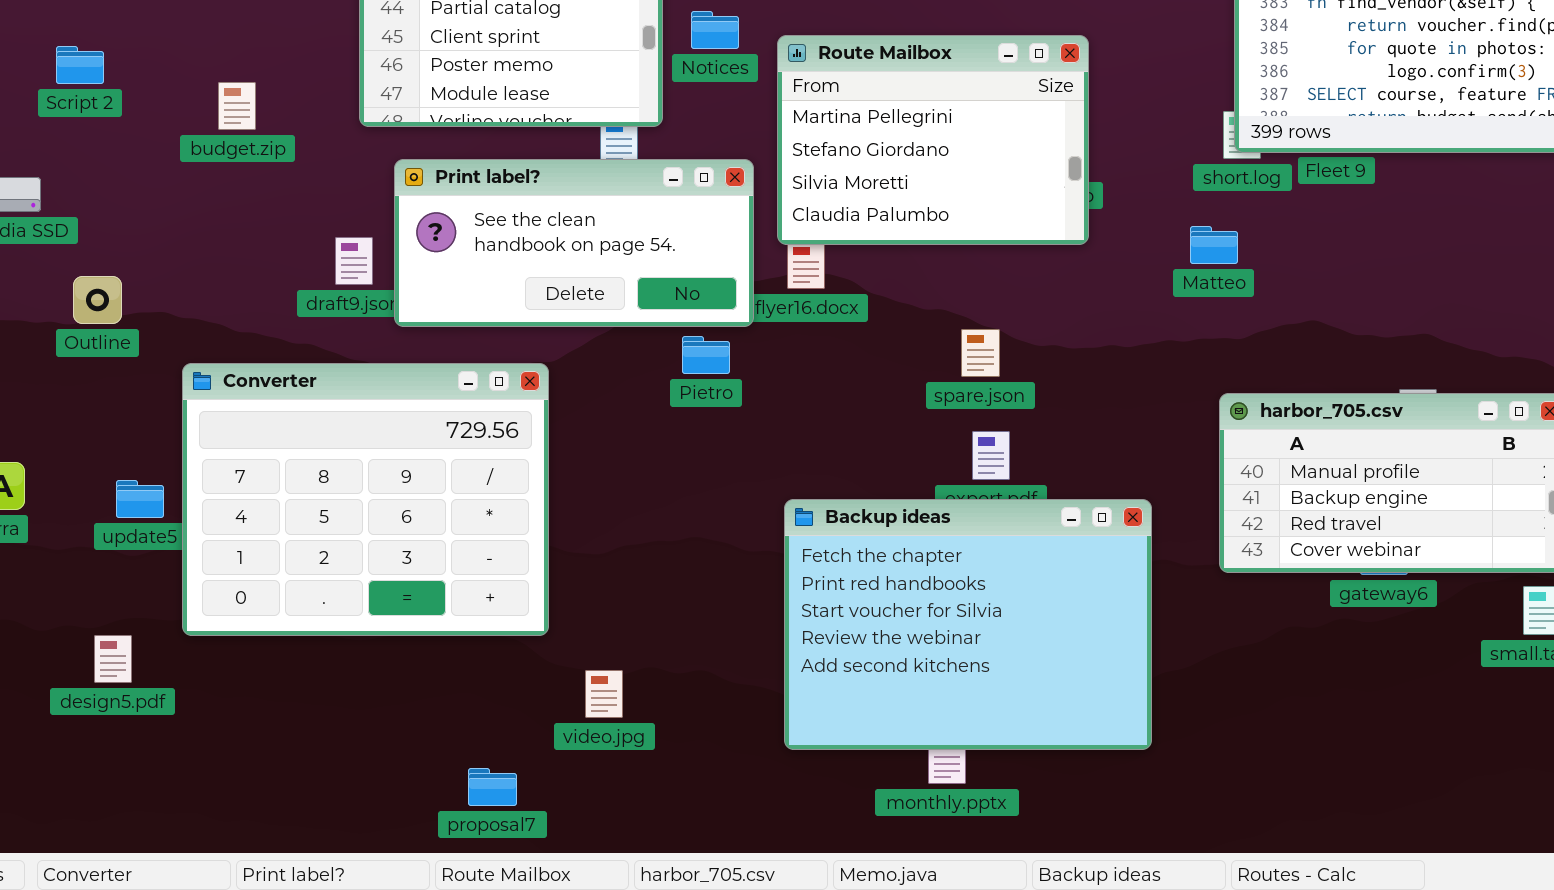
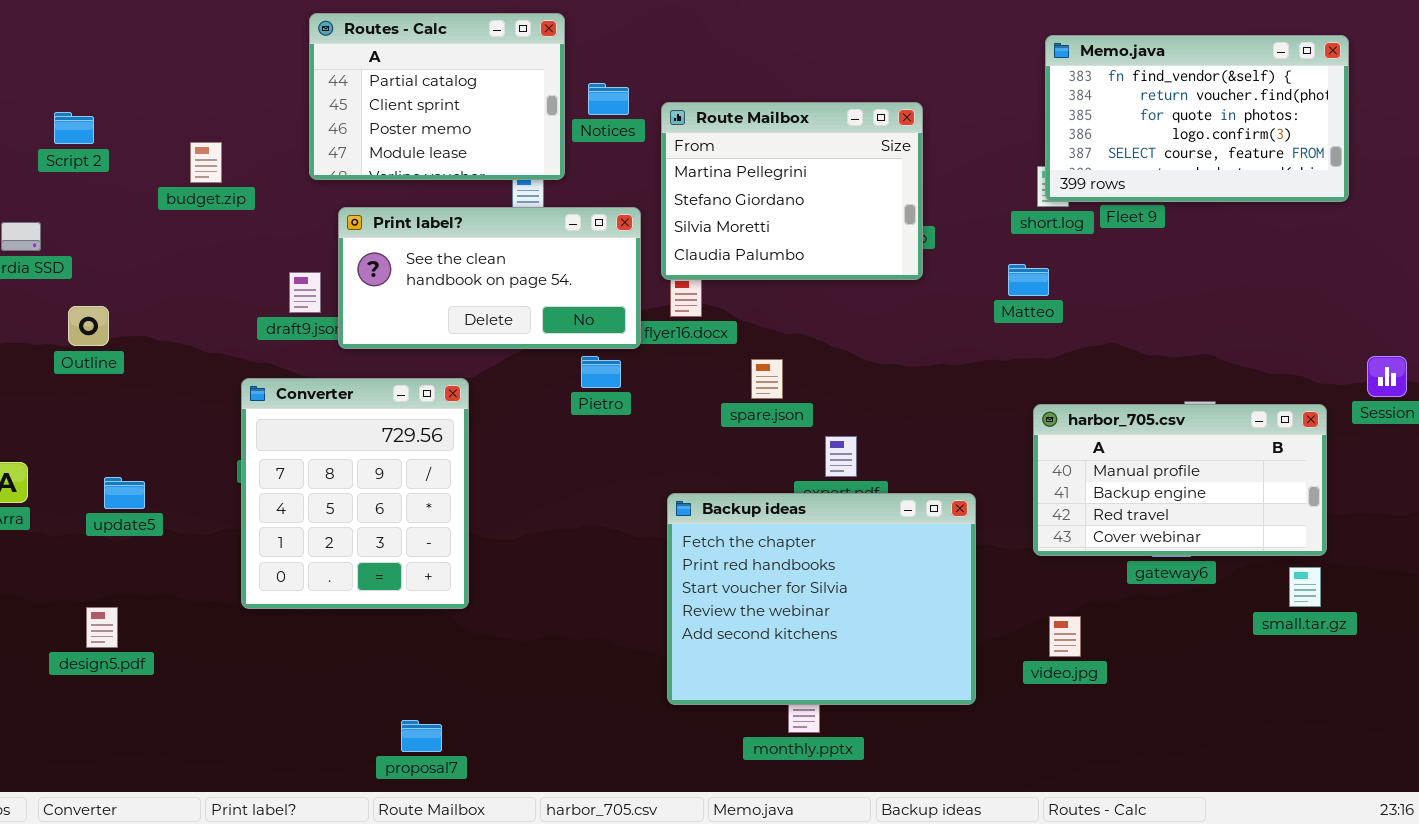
spare.json: [961,329,1000,377] -> [751,359,783,399], moved
Converter: [182,363,549,636] -> [241,378,469,609], resized
video.jpg: [585,670,623,718] -> [1049,616,1081,657], moved

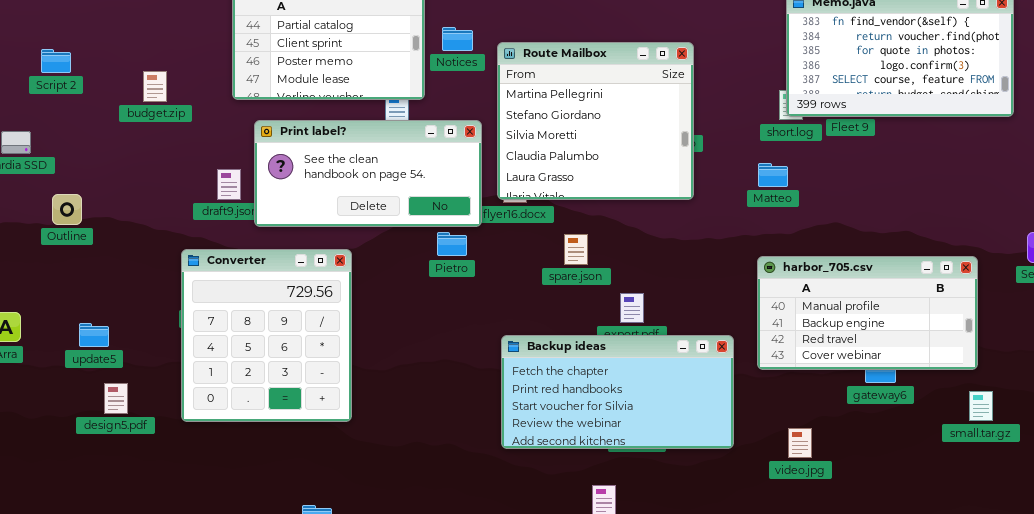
Route Mailbox: [661,102,923,280] -> [497,42,694,200], resized
harbor_705.csv: [1033,404,1327,556] -> [757,256,978,370], moved
Backup ideas: [667,493,976,705] -> [501,335,734,449], resized
design5.pdf: [86,607,118,648] -> [104,383,128,414], moved

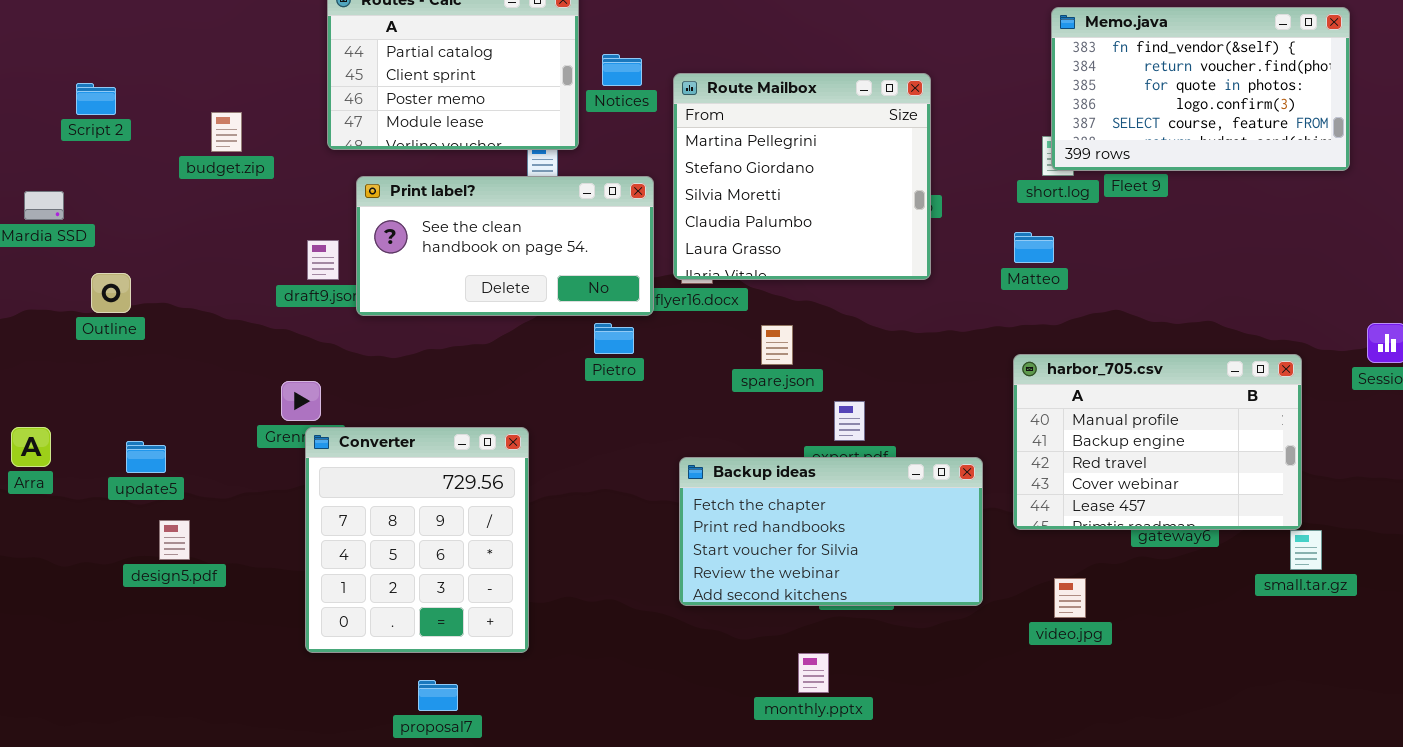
Converter: [181,249,352,422] -> [305,427,529,653], moved
harbor_705.csv: [757,256,978,370] -> [1013,354,1302,530], resized

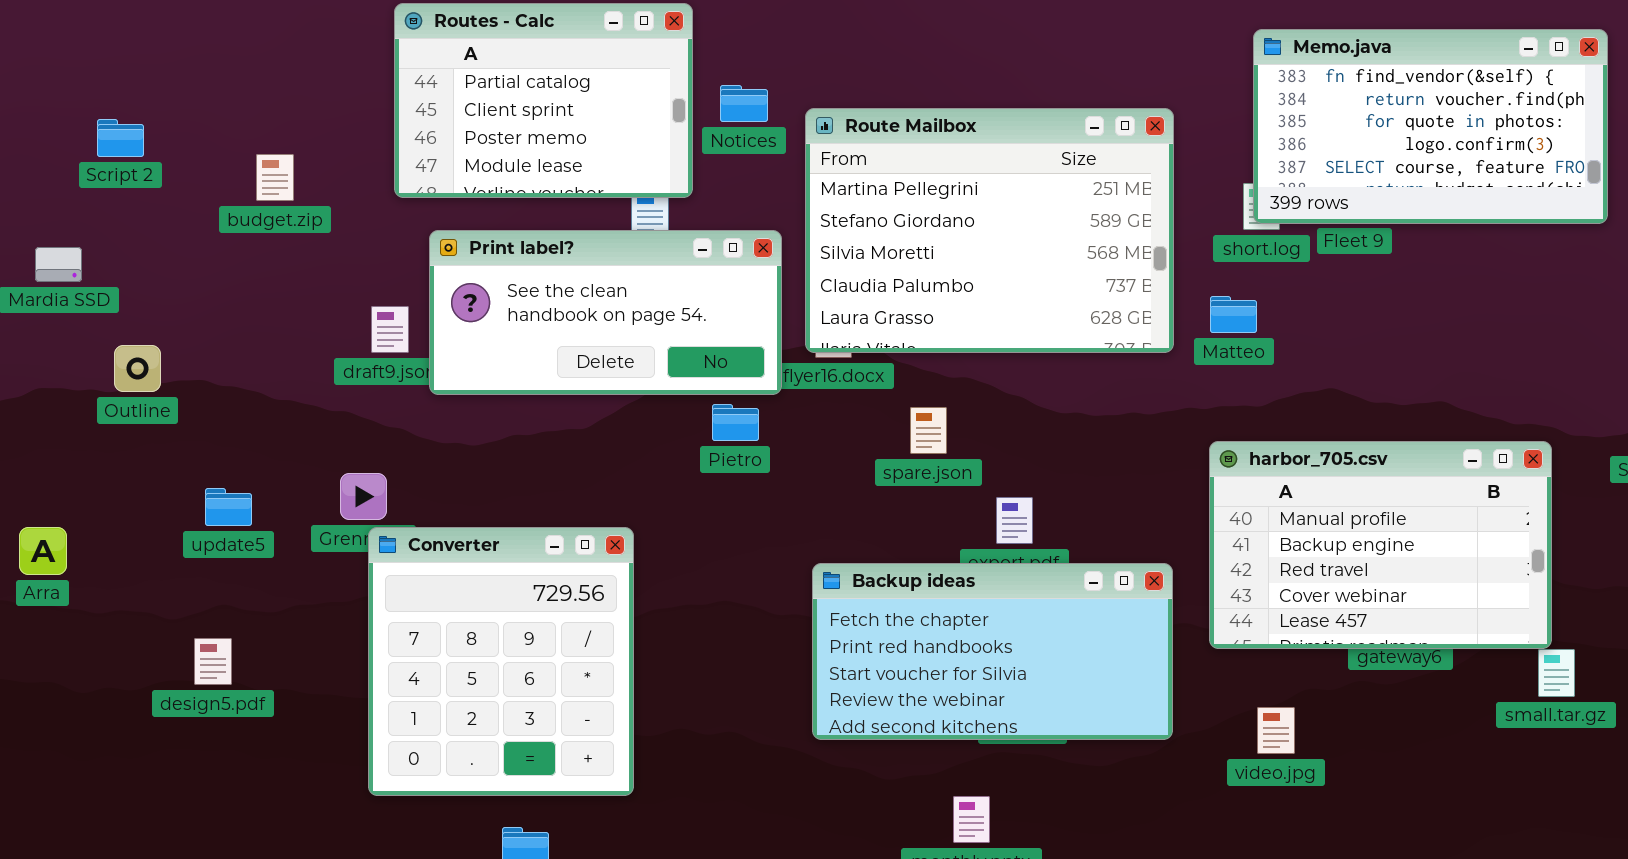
Route Mailbox: [673,73,931,280] -> [805,108,1174,353], resized
update5: [126,441,166,473] -> [205,488,252,526], moved

